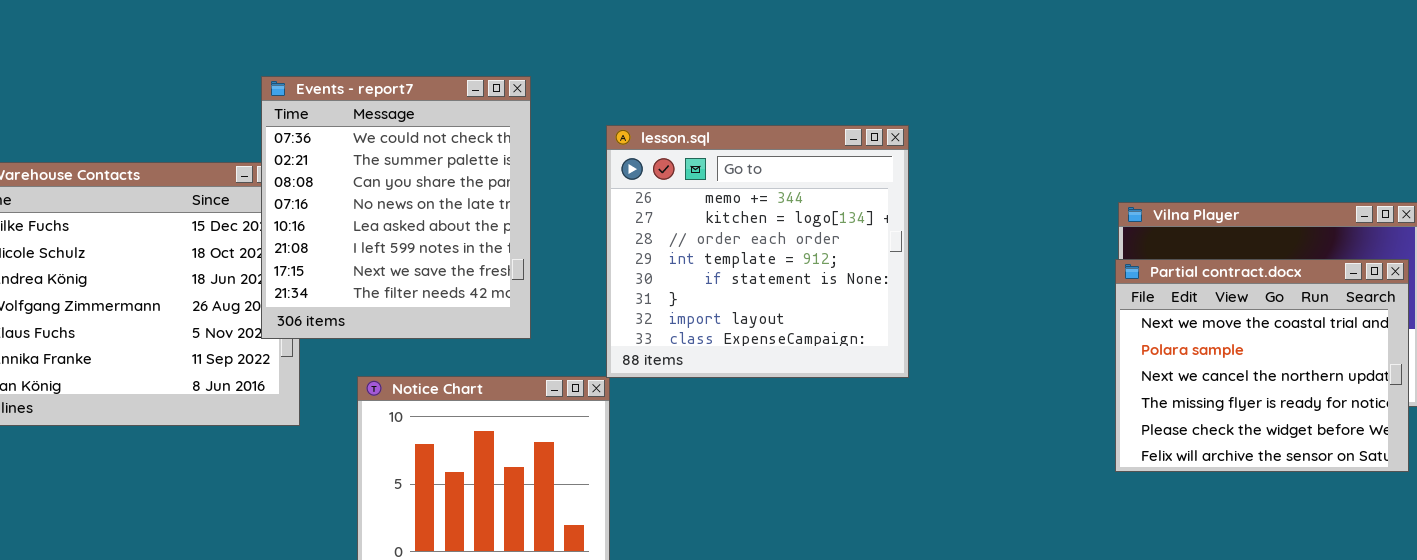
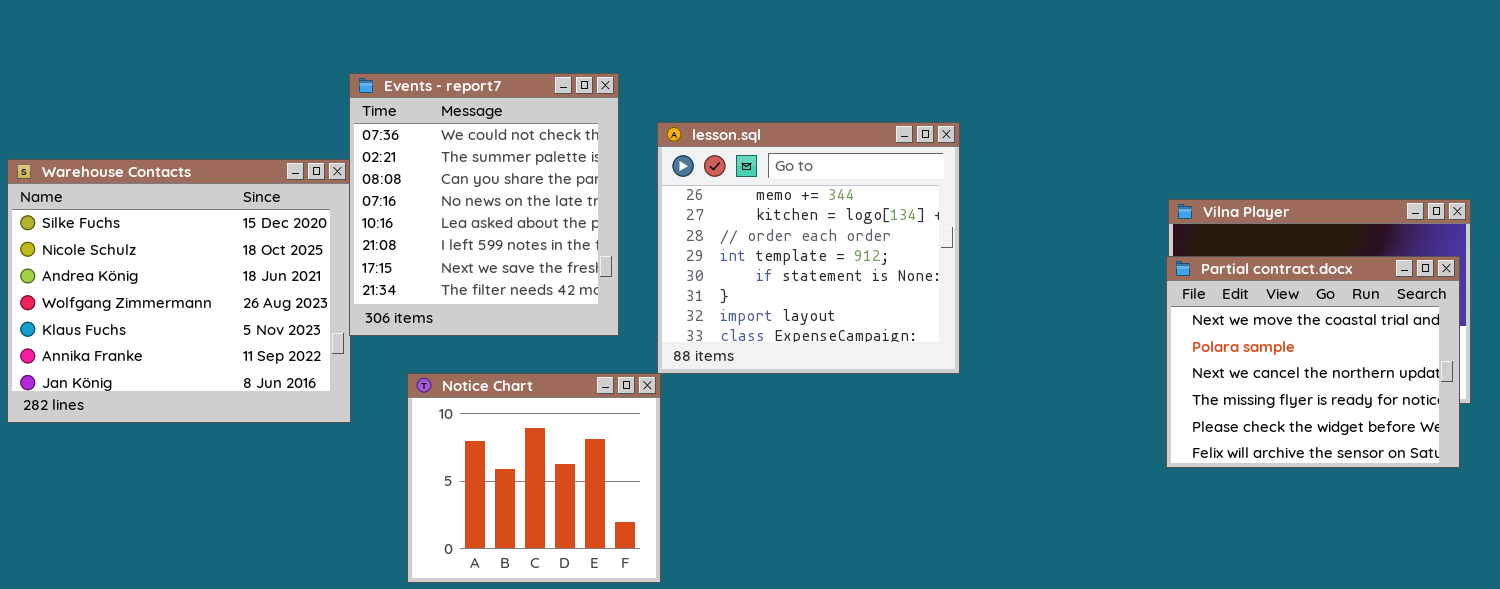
Events - report7: [261,76,531,339] -> [349,73,619,336], moved

